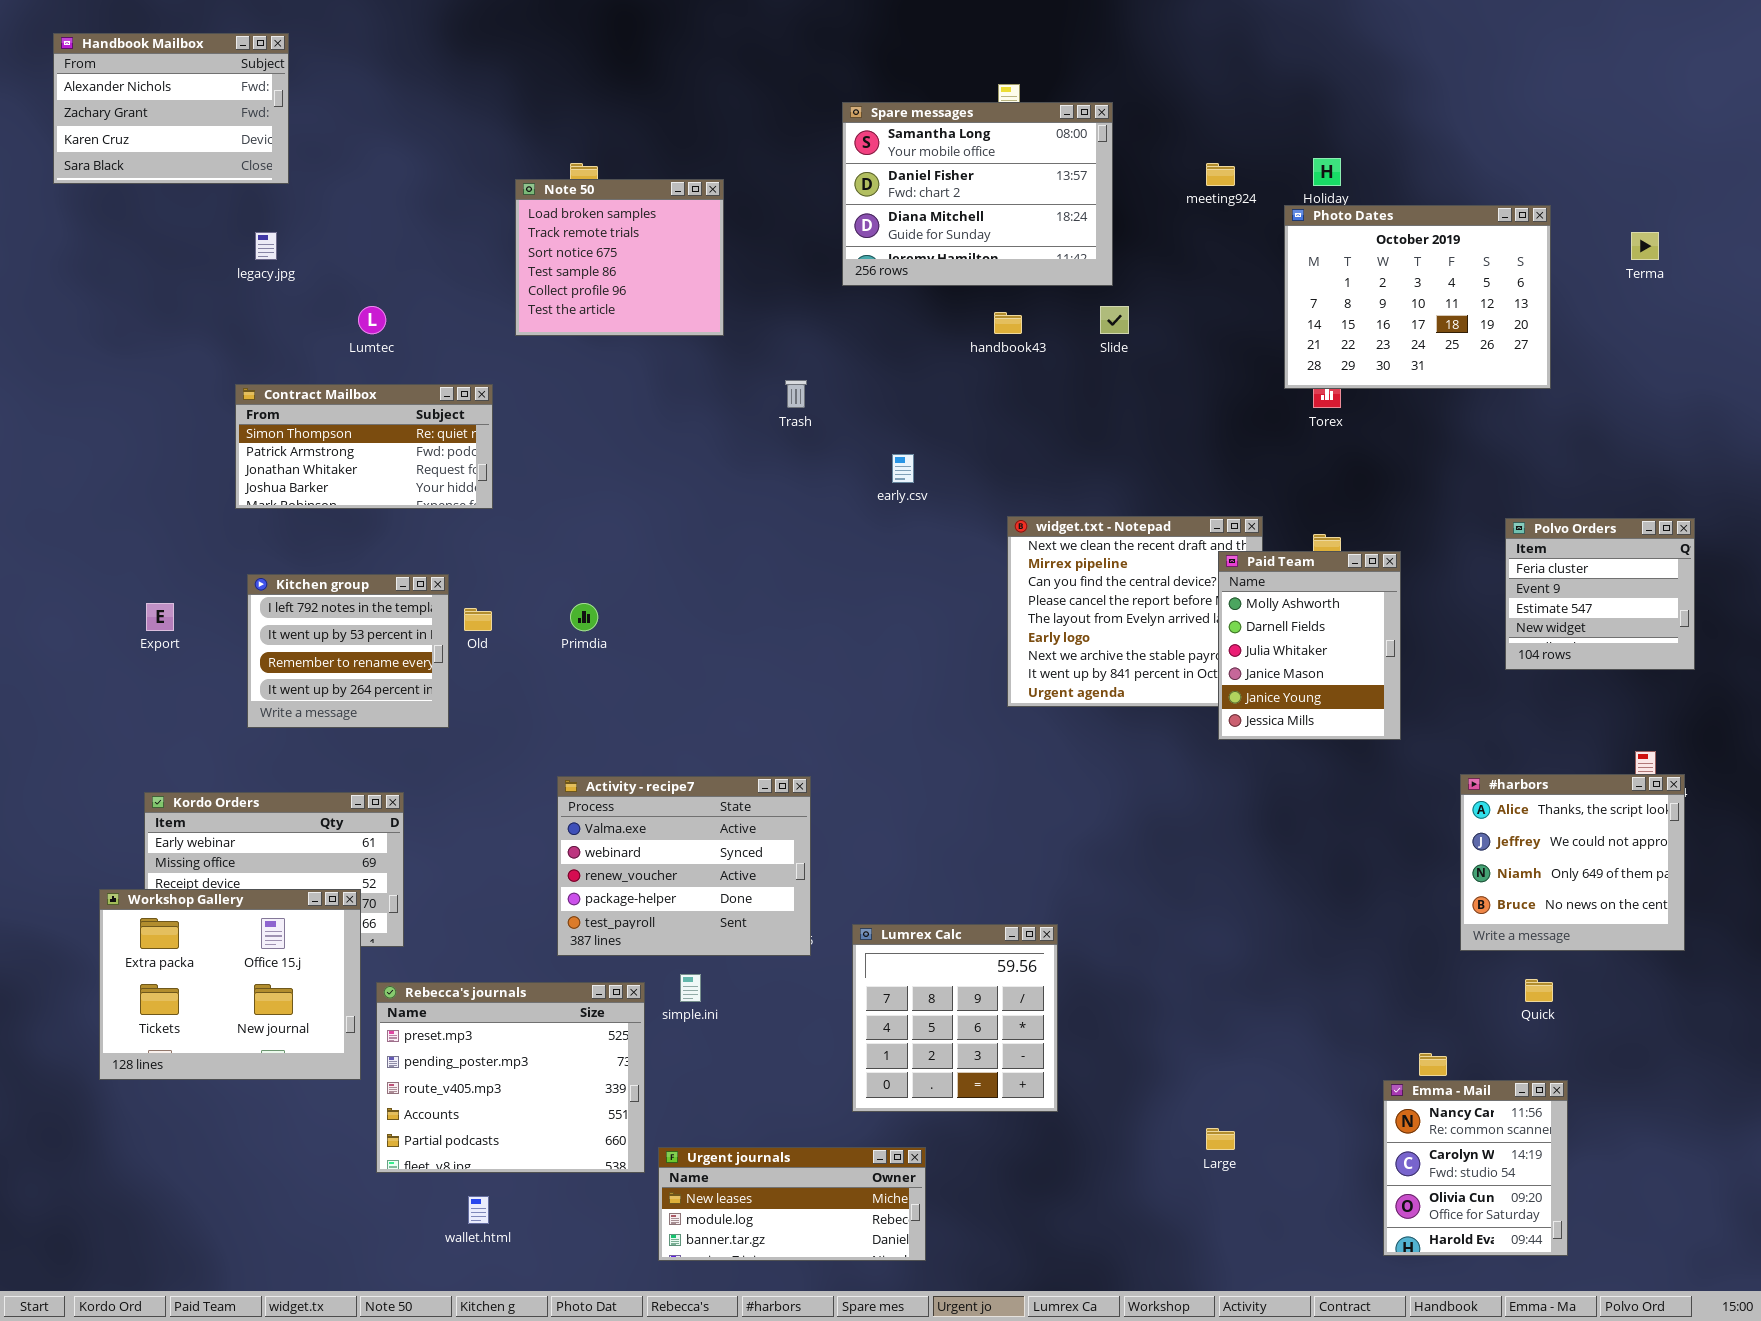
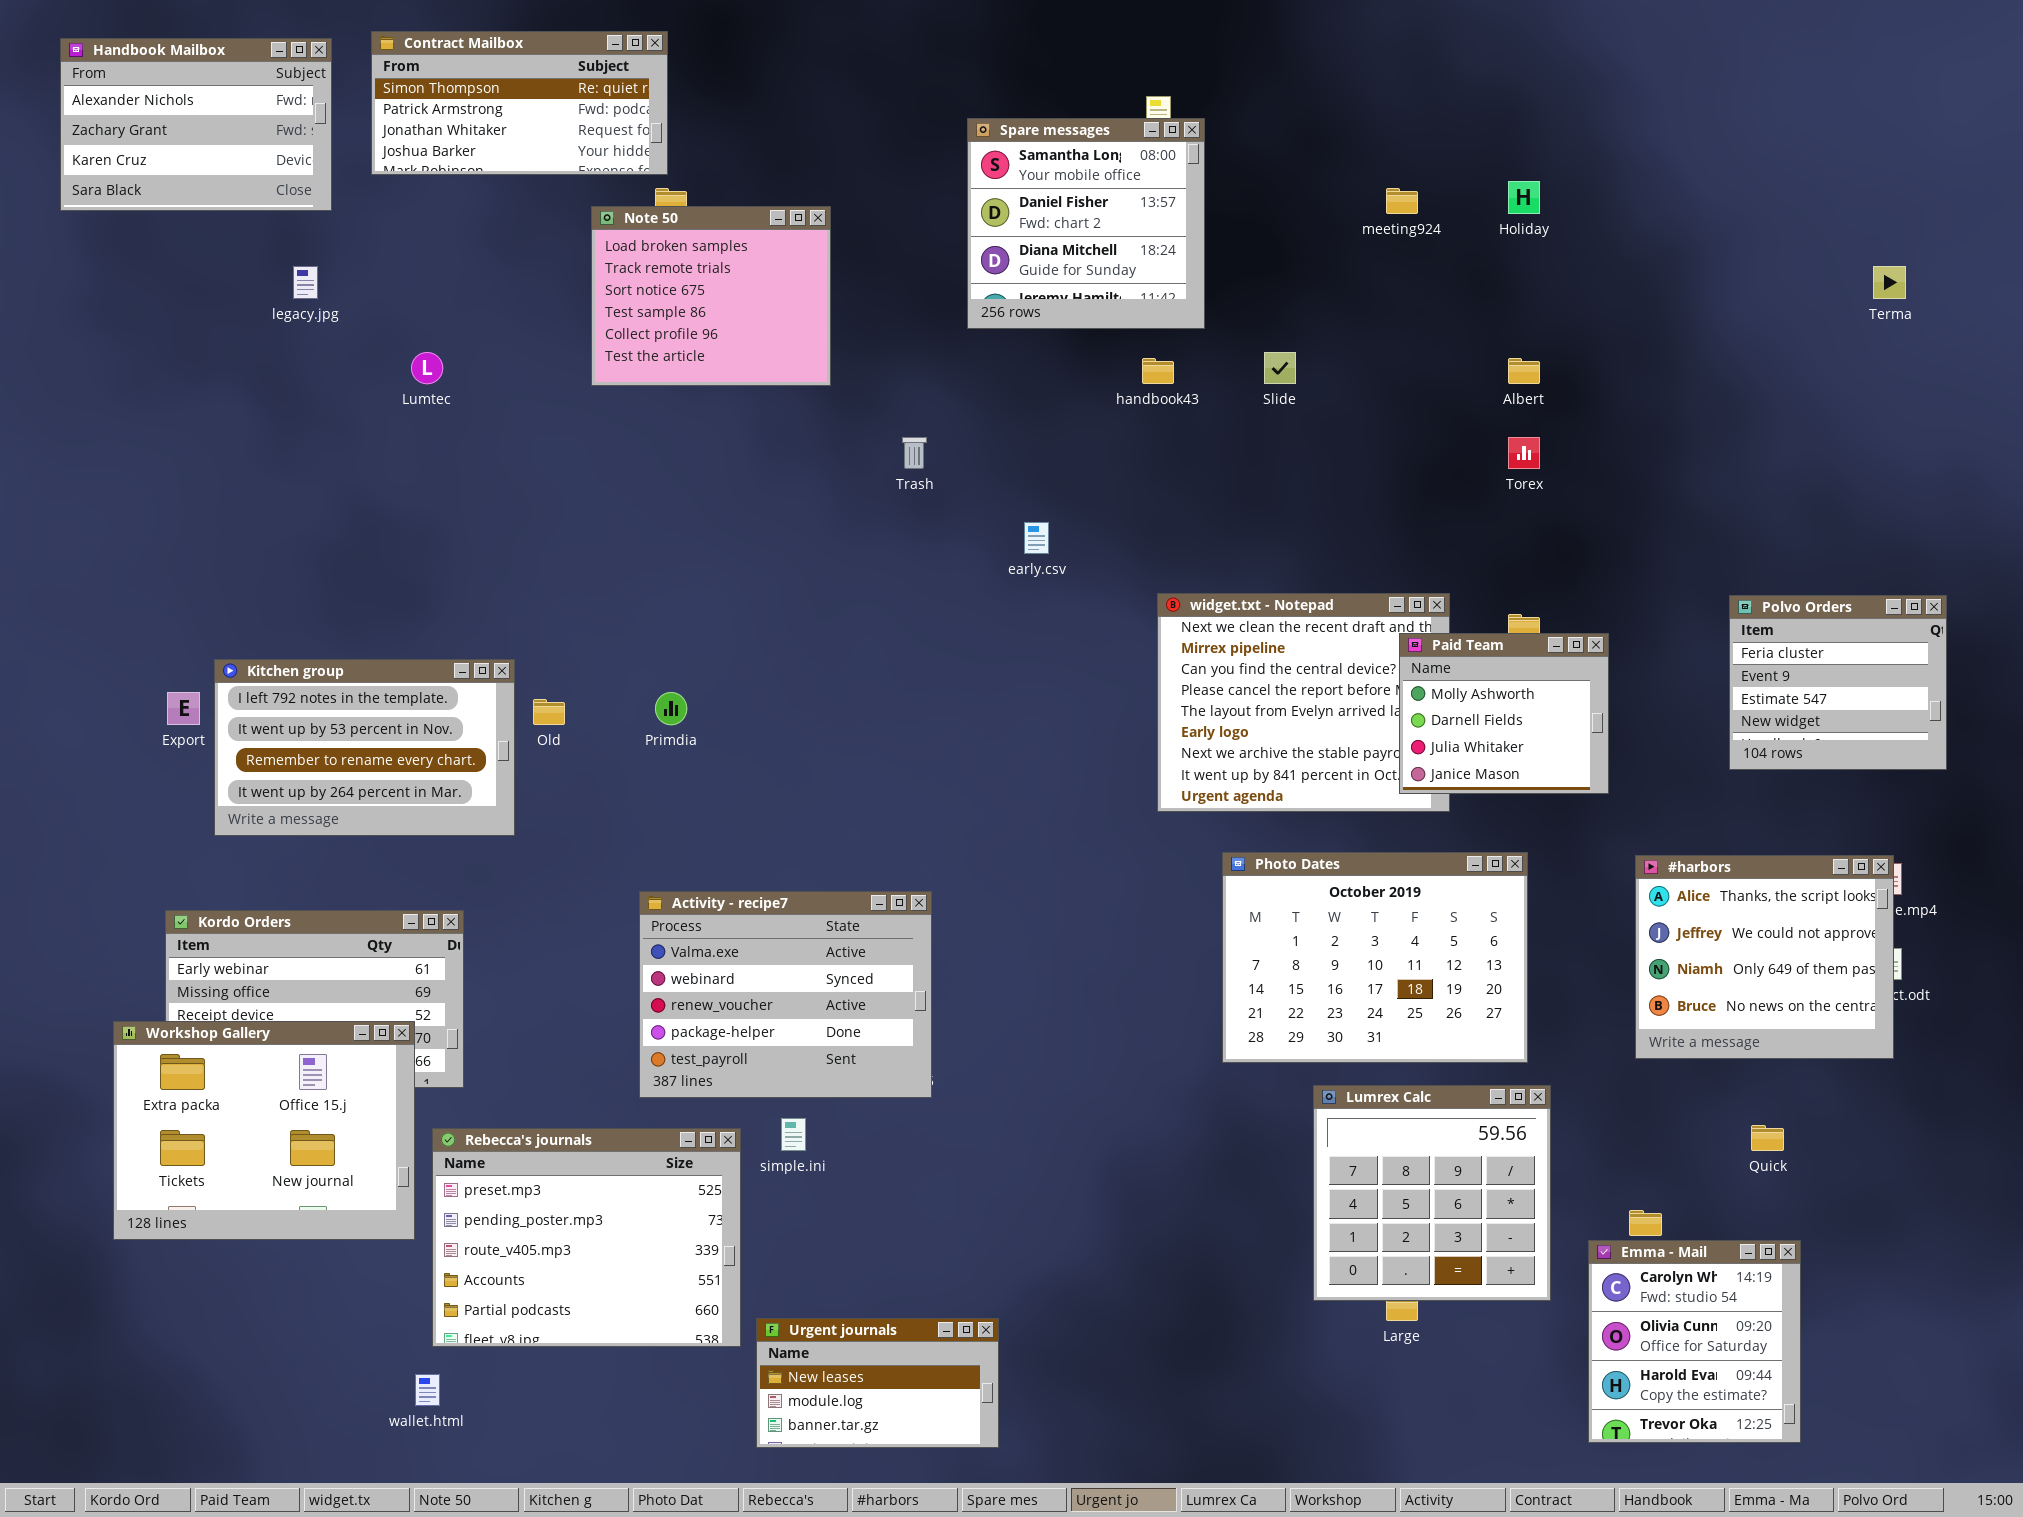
Spare messages: [842,102,1113,286] -> [967,118,1205,329], resized
Photo Dates: [1284,205,1551,389] -> [1222,852,1528,1063], moved
Contract Mailbox: [235,384,493,509] -> [371,31,668,175], moved
Paid Team: [1218,551,1401,740] -> [1399,633,1609,794], resized
Kitchen group: [247,574,449,728] -> [214,659,515,836], resized
#harbors: [1460,774,1685,951] -> [1635,855,1894,1059], moved
Lumrex Calc: [852,924,1058,1112] -> [1313,1085,1551,1301], moved
Emma - Mail: [1383,1080,1568,1256] -> [1588,1240,1801,1443], scrolled down 1 row
Urgent journals: [658,1147,926,1261] -> [756,1318,999,1448], resized
wallet.html: [468,1196,489,1224] -> [415,1374,440,1406], moved

